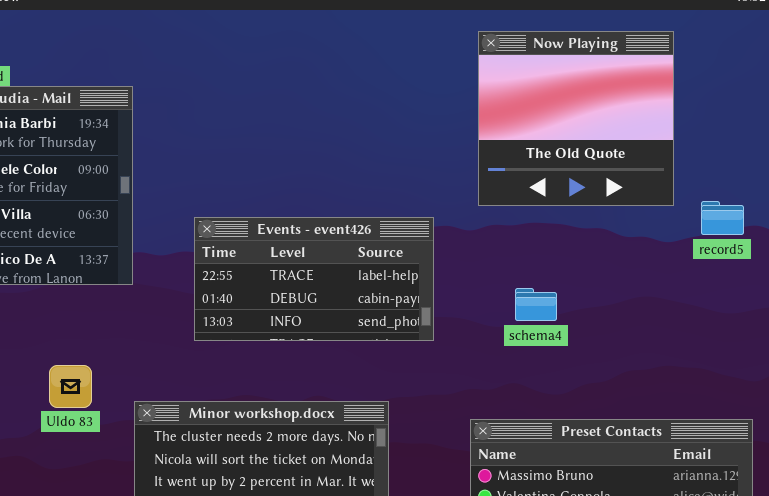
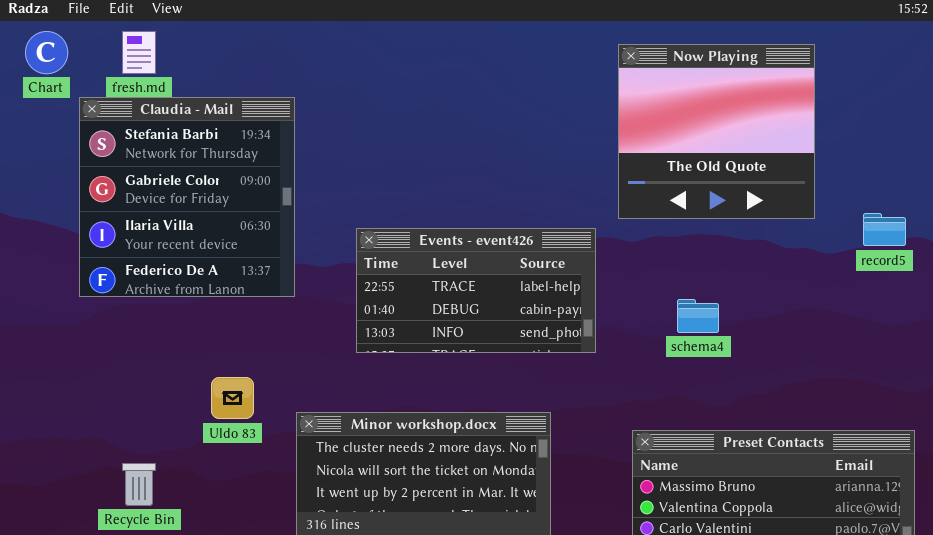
Now Playing: [478,31,674,206] -> [618,44,815,219], moved

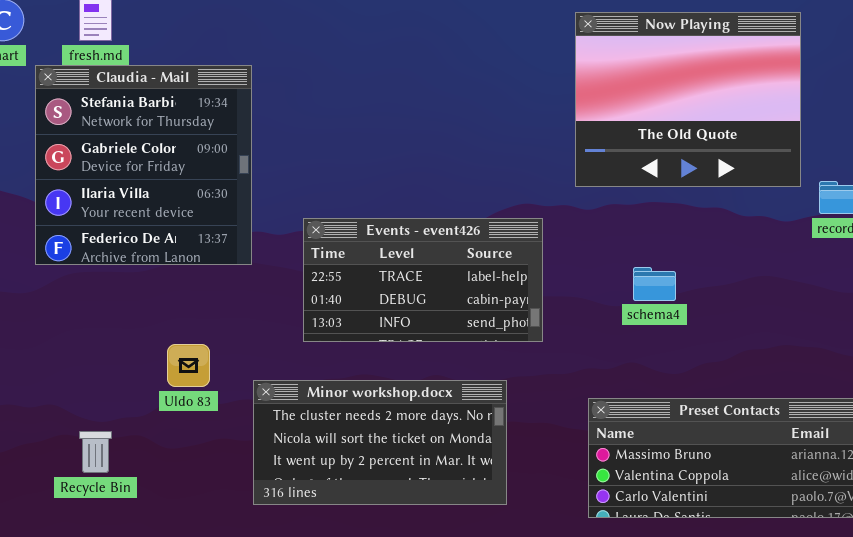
Now Playing: [618,44,815,219] -> [575,12,801,187], resized
Events - event426: [356,228,596,353] -> [303,218,543,342], moved

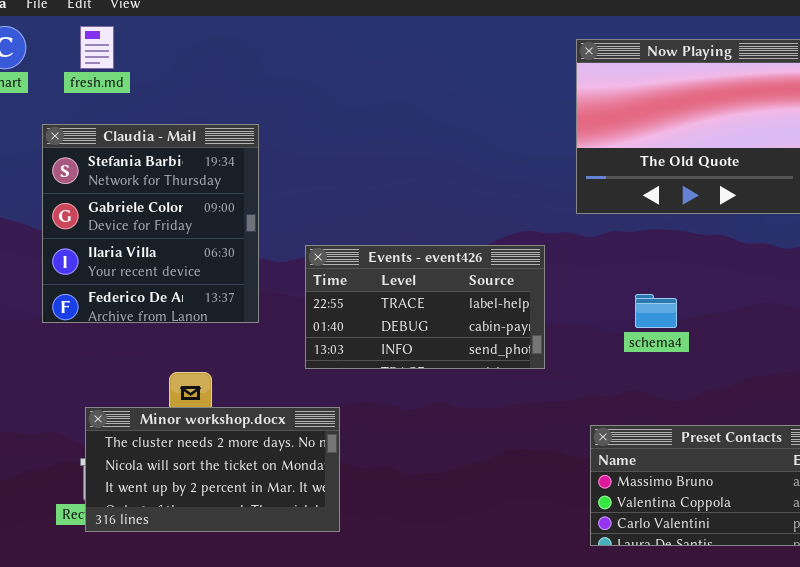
Claudia - Mail: [35,65,252,265] -> [42,124,259,323], moved
Minor workshop.docx: [253,380,507,505] -> [85,407,340,532], moved

